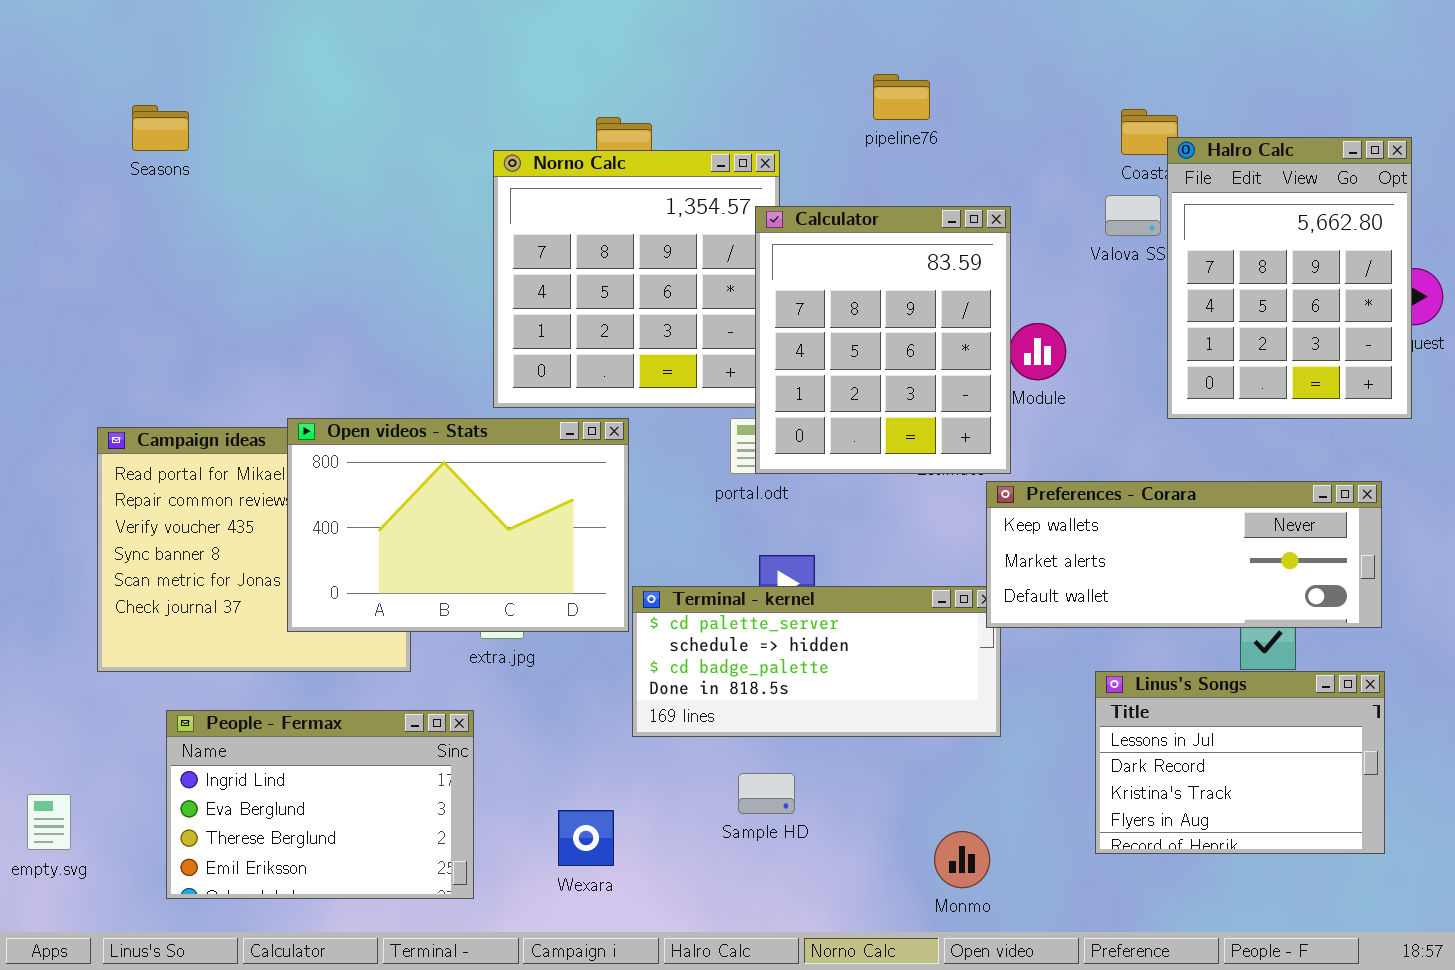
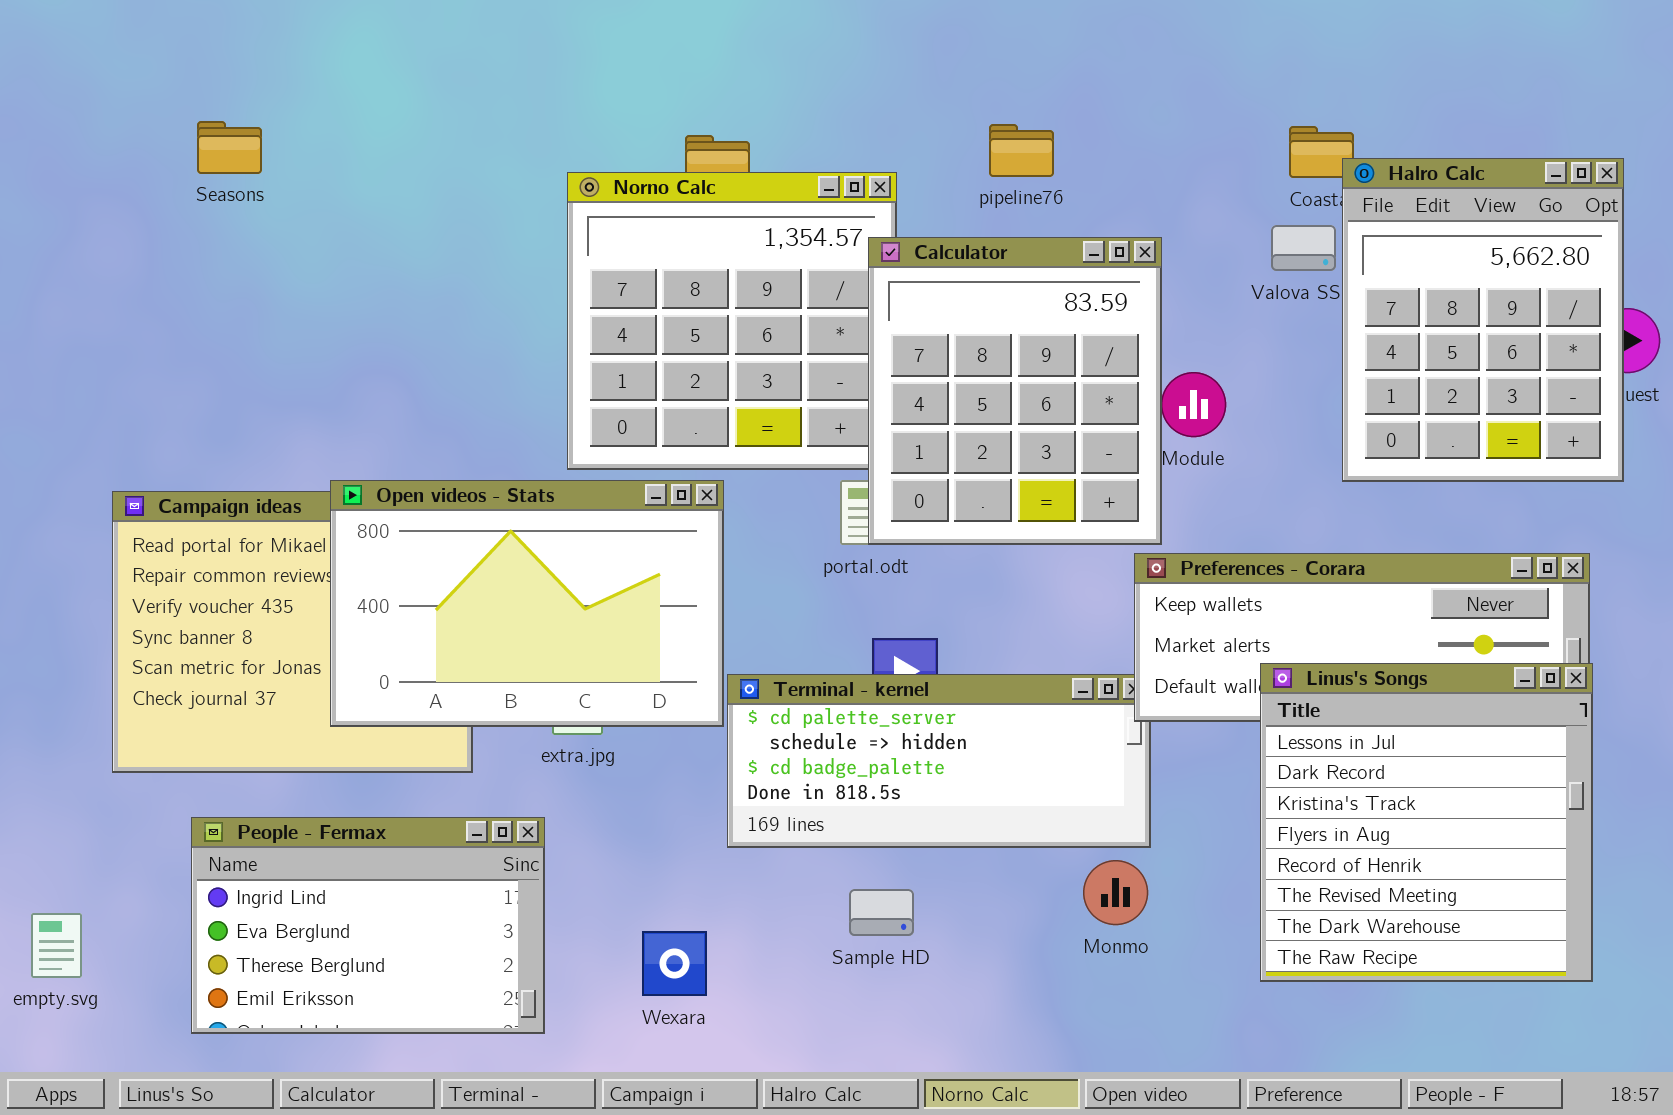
pipeline76: [873,74,930,120] -> [989,124,1054,177], moved
Seasons: [132,105,189,151] -> [197,121,262,174], moved
Linus's Songs: [1095,671,1385,854] -> [1260,663,1593,982], resized
Monmo: [934,831,990,888] -> [1083,860,1148,925], moved

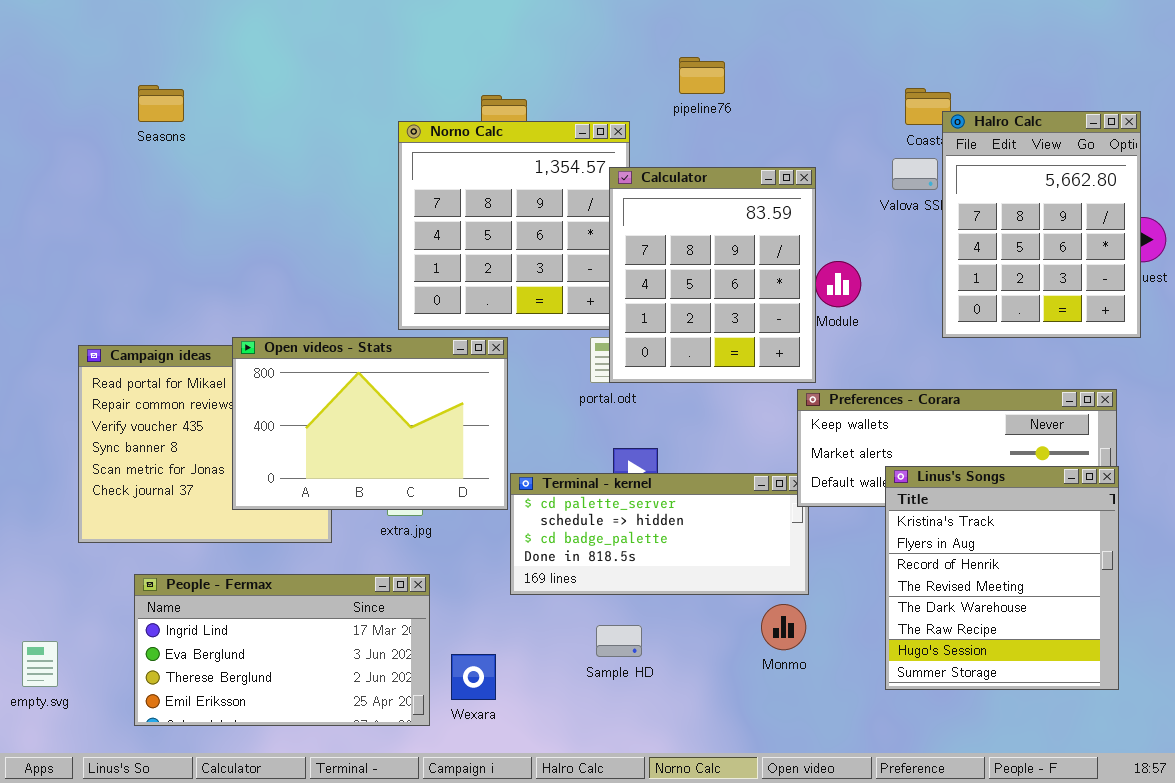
pipeline76: [989,124,1054,177] -> [679,57,725,94], moved
Linus's Songs: [1260,663,1593,982] -> [885,466,1119,690], scrolled down 2 rows
People - Fermax: [191,817,545,1034] -> [134,574,430,726], resized

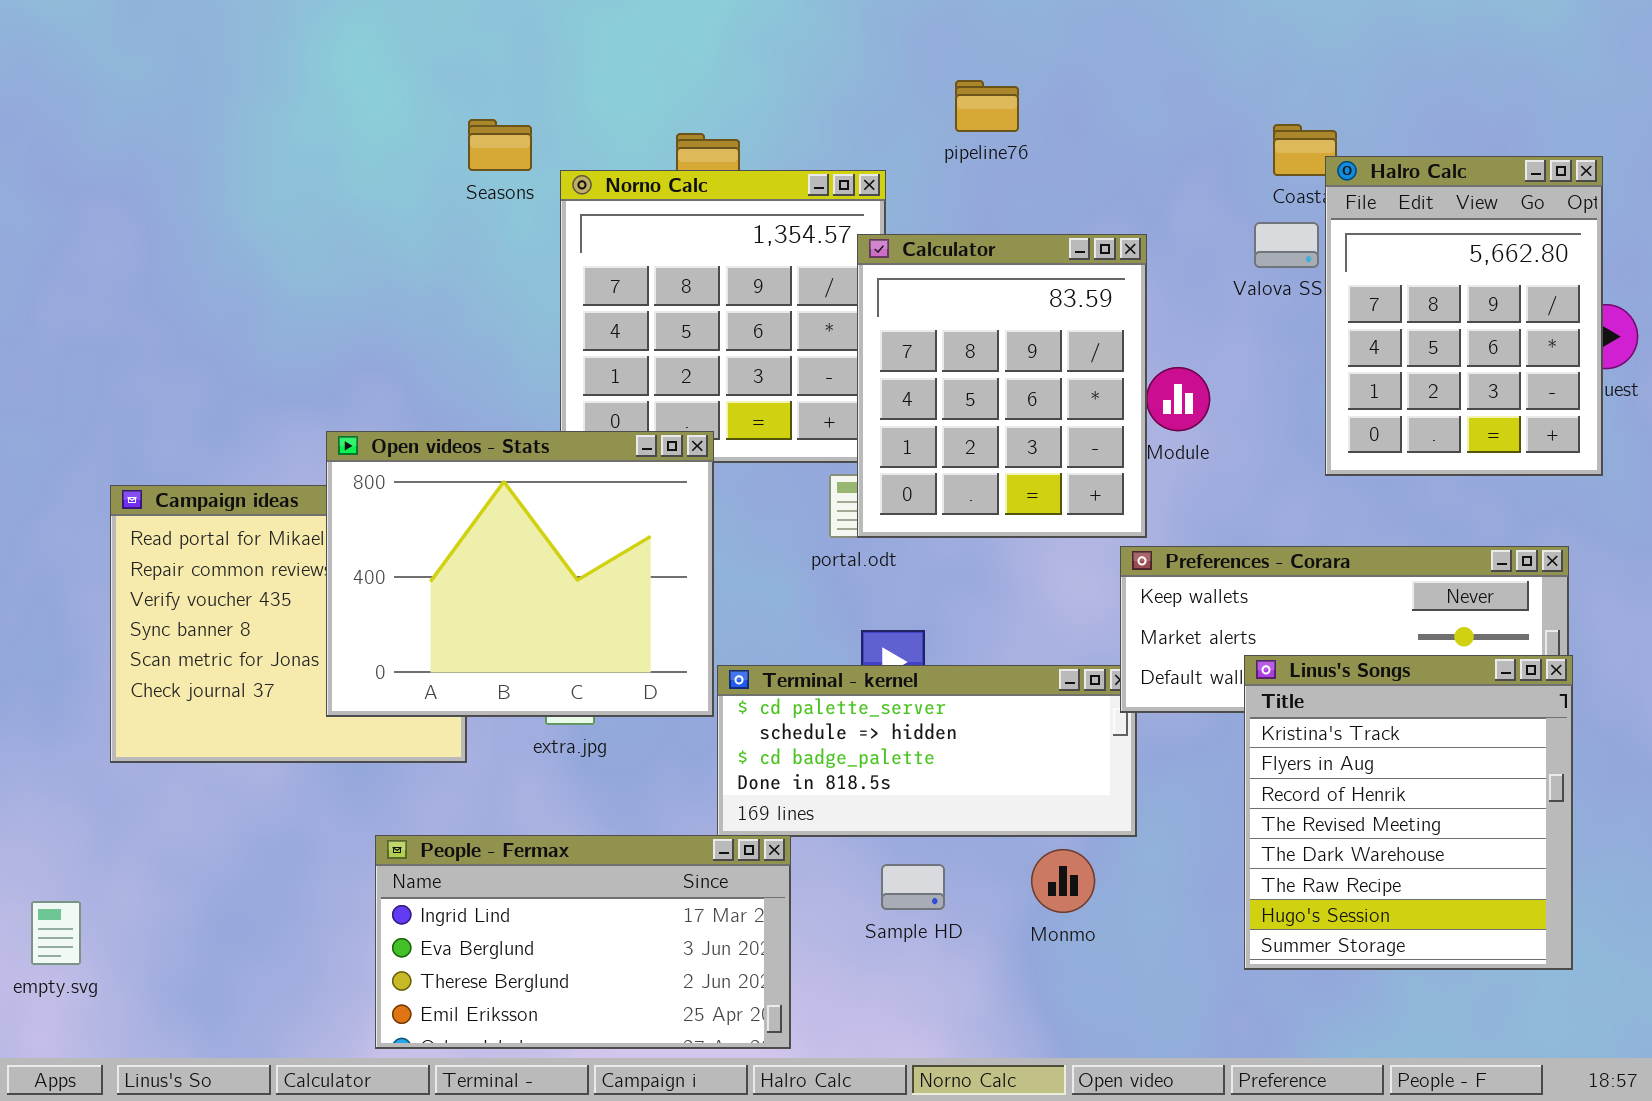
Seasons: [138,85,184,122] -> [468,119,532,171], moved
Open videos - Stats: [232,337,508,510] -> [326,431,714,717], resized
People - Fermax: [134,574,430,726] -> [375,835,791,1049], moved
Monmo: [761,604,806,650] -> [1031,849,1095,913], moved
Sample HD: [596,625,642,657] -> [881,864,945,910], moved

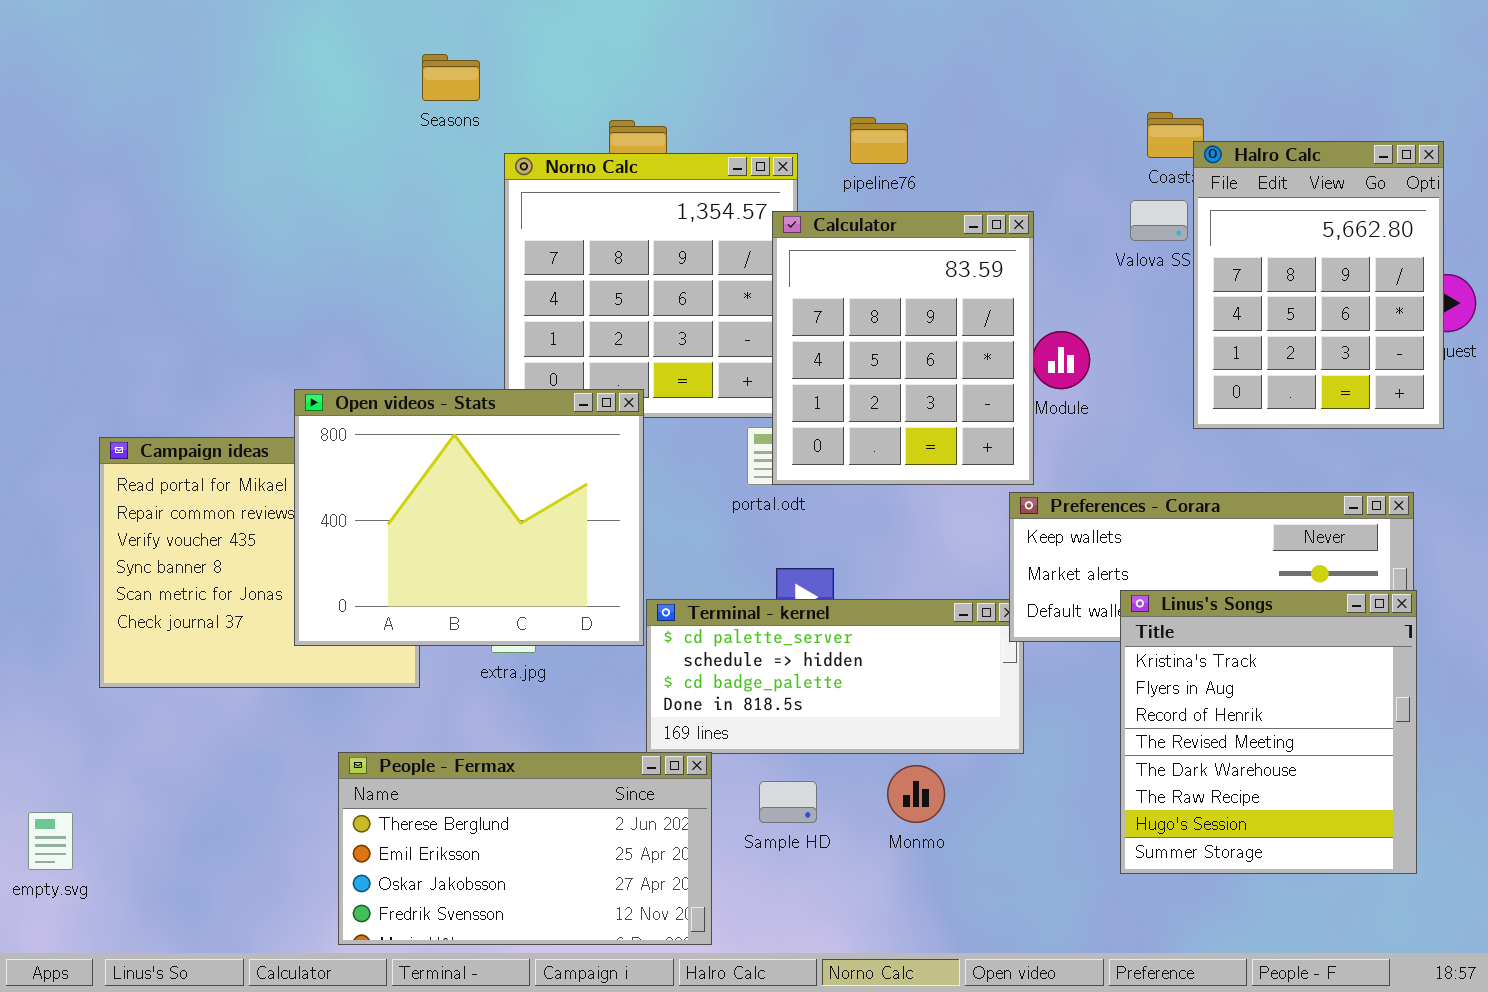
pipeline76: [955,80,1019,132] -> [850,117,908,164], moved
Seasons: [468,119,532,171] -> [422,54,480,101], moved
People - Fermax: [375,835,791,1049] -> [338,752,712,945], scrolled down 2 rows
Monmo: [1031,849,1095,913] -> [887,765,945,823], moved
Sample HD: [881,864,945,910] -> [759,781,817,823], moved

